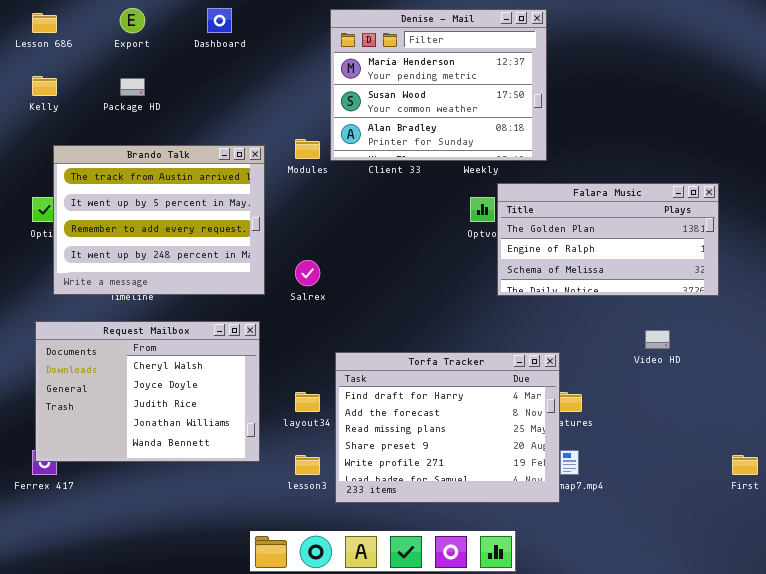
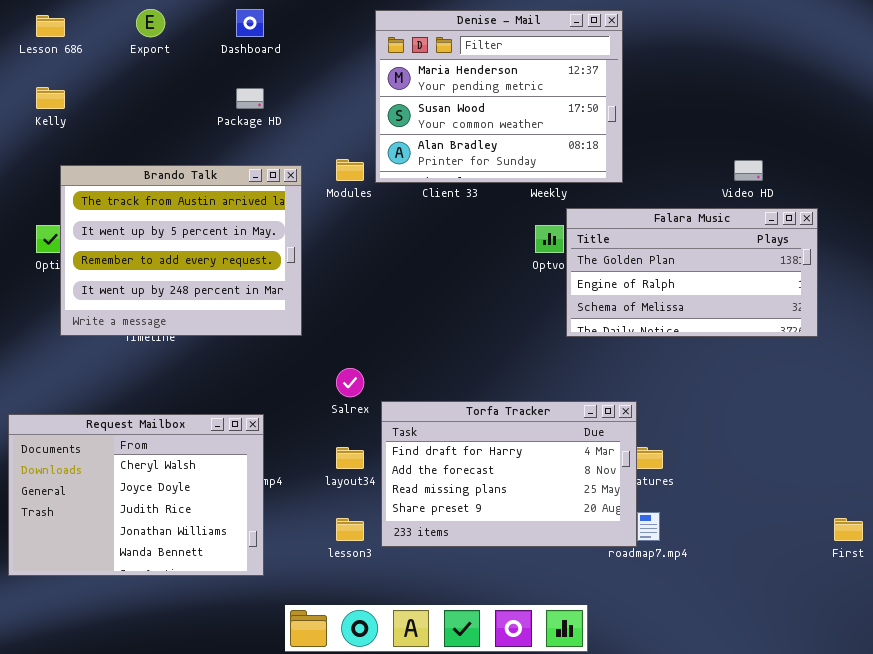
Package HD: [120,78,145,96] -> [236,88,264,109], moved
Salrex: [295,260,320,286] -> [336,368,364,397], moved
Request Mailbox: [35,321,260,462] -> [8,414,264,576], moved
Video HD: [645,330,670,349] -> [734,160,763,181], moved
Torfa Tracker: [335,352,560,503] -> [381,401,637,547], resized

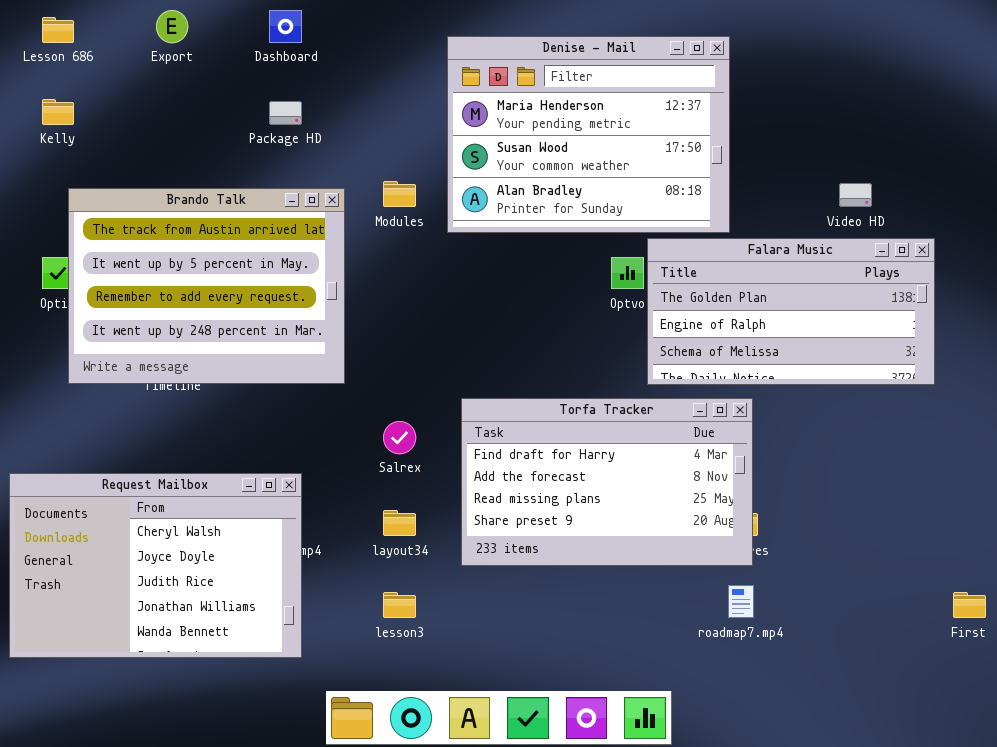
Denise - Mail: [375,10,623,183] -> [447,36,730,233], moved
Torfa Tracker: [381,401,637,547] -> [461,398,753,566], moved

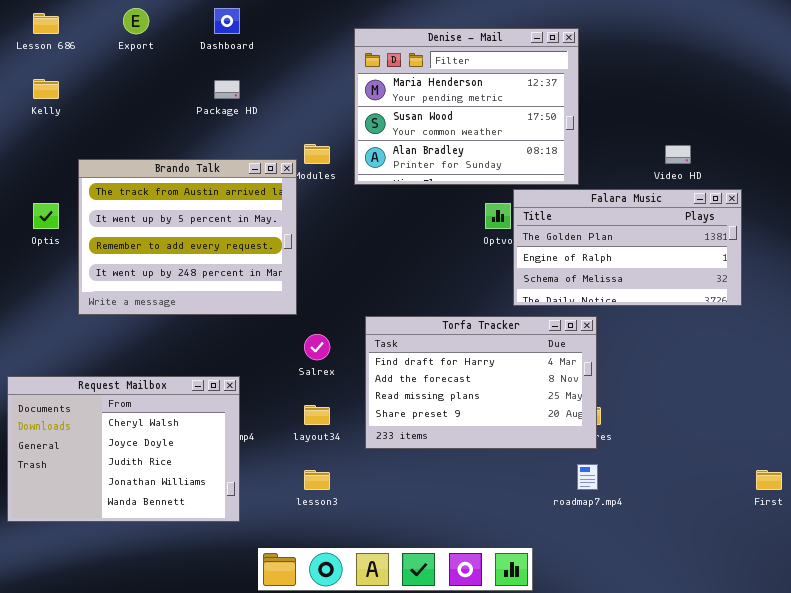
Brando Talk: [68,188,345,384] -> [78,159,297,315], moved

